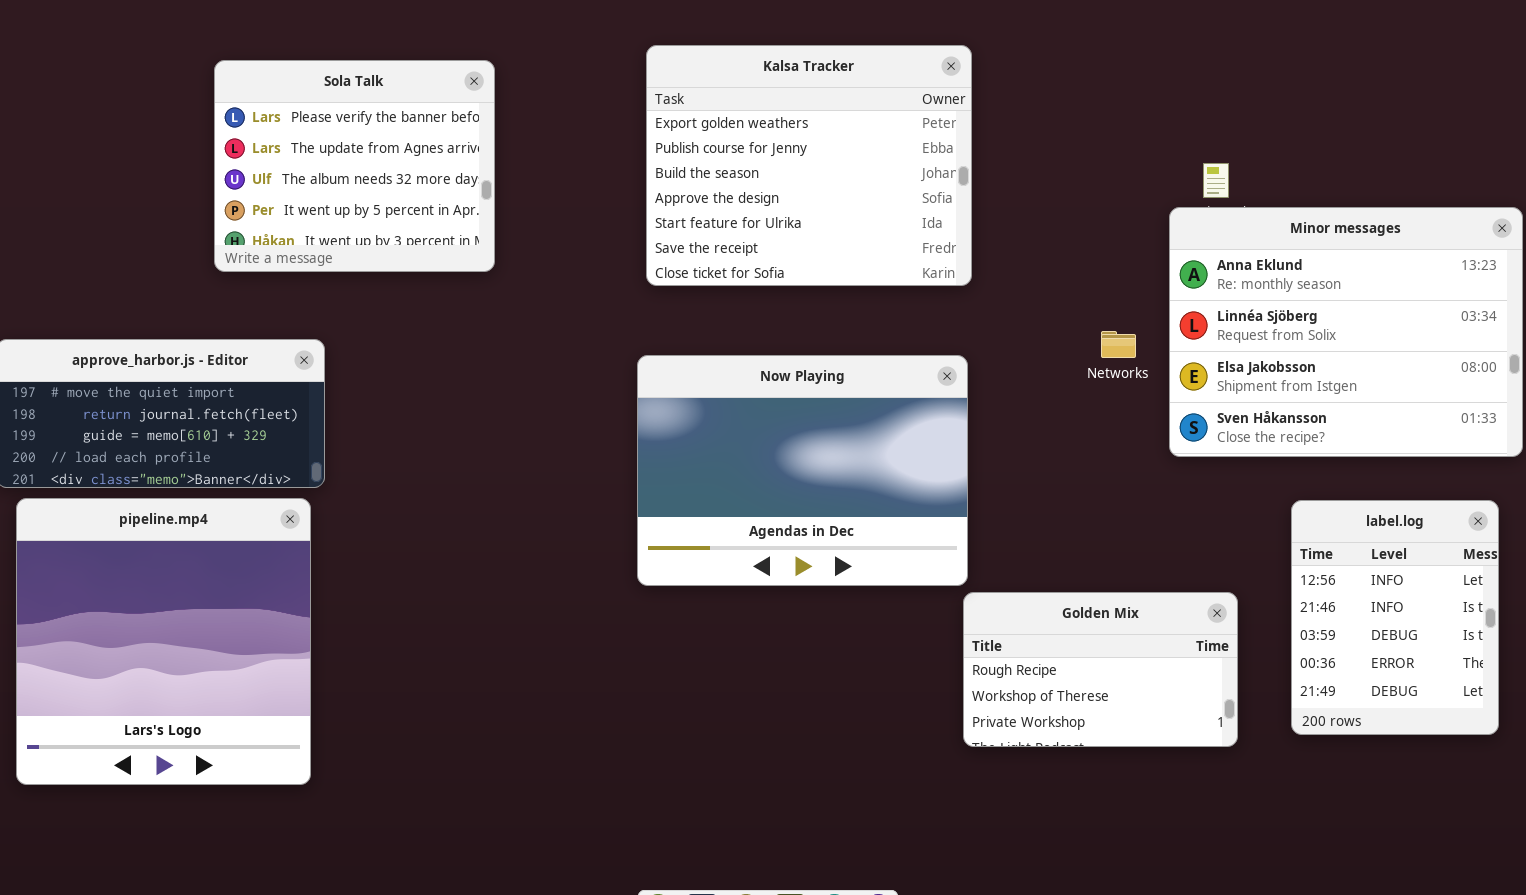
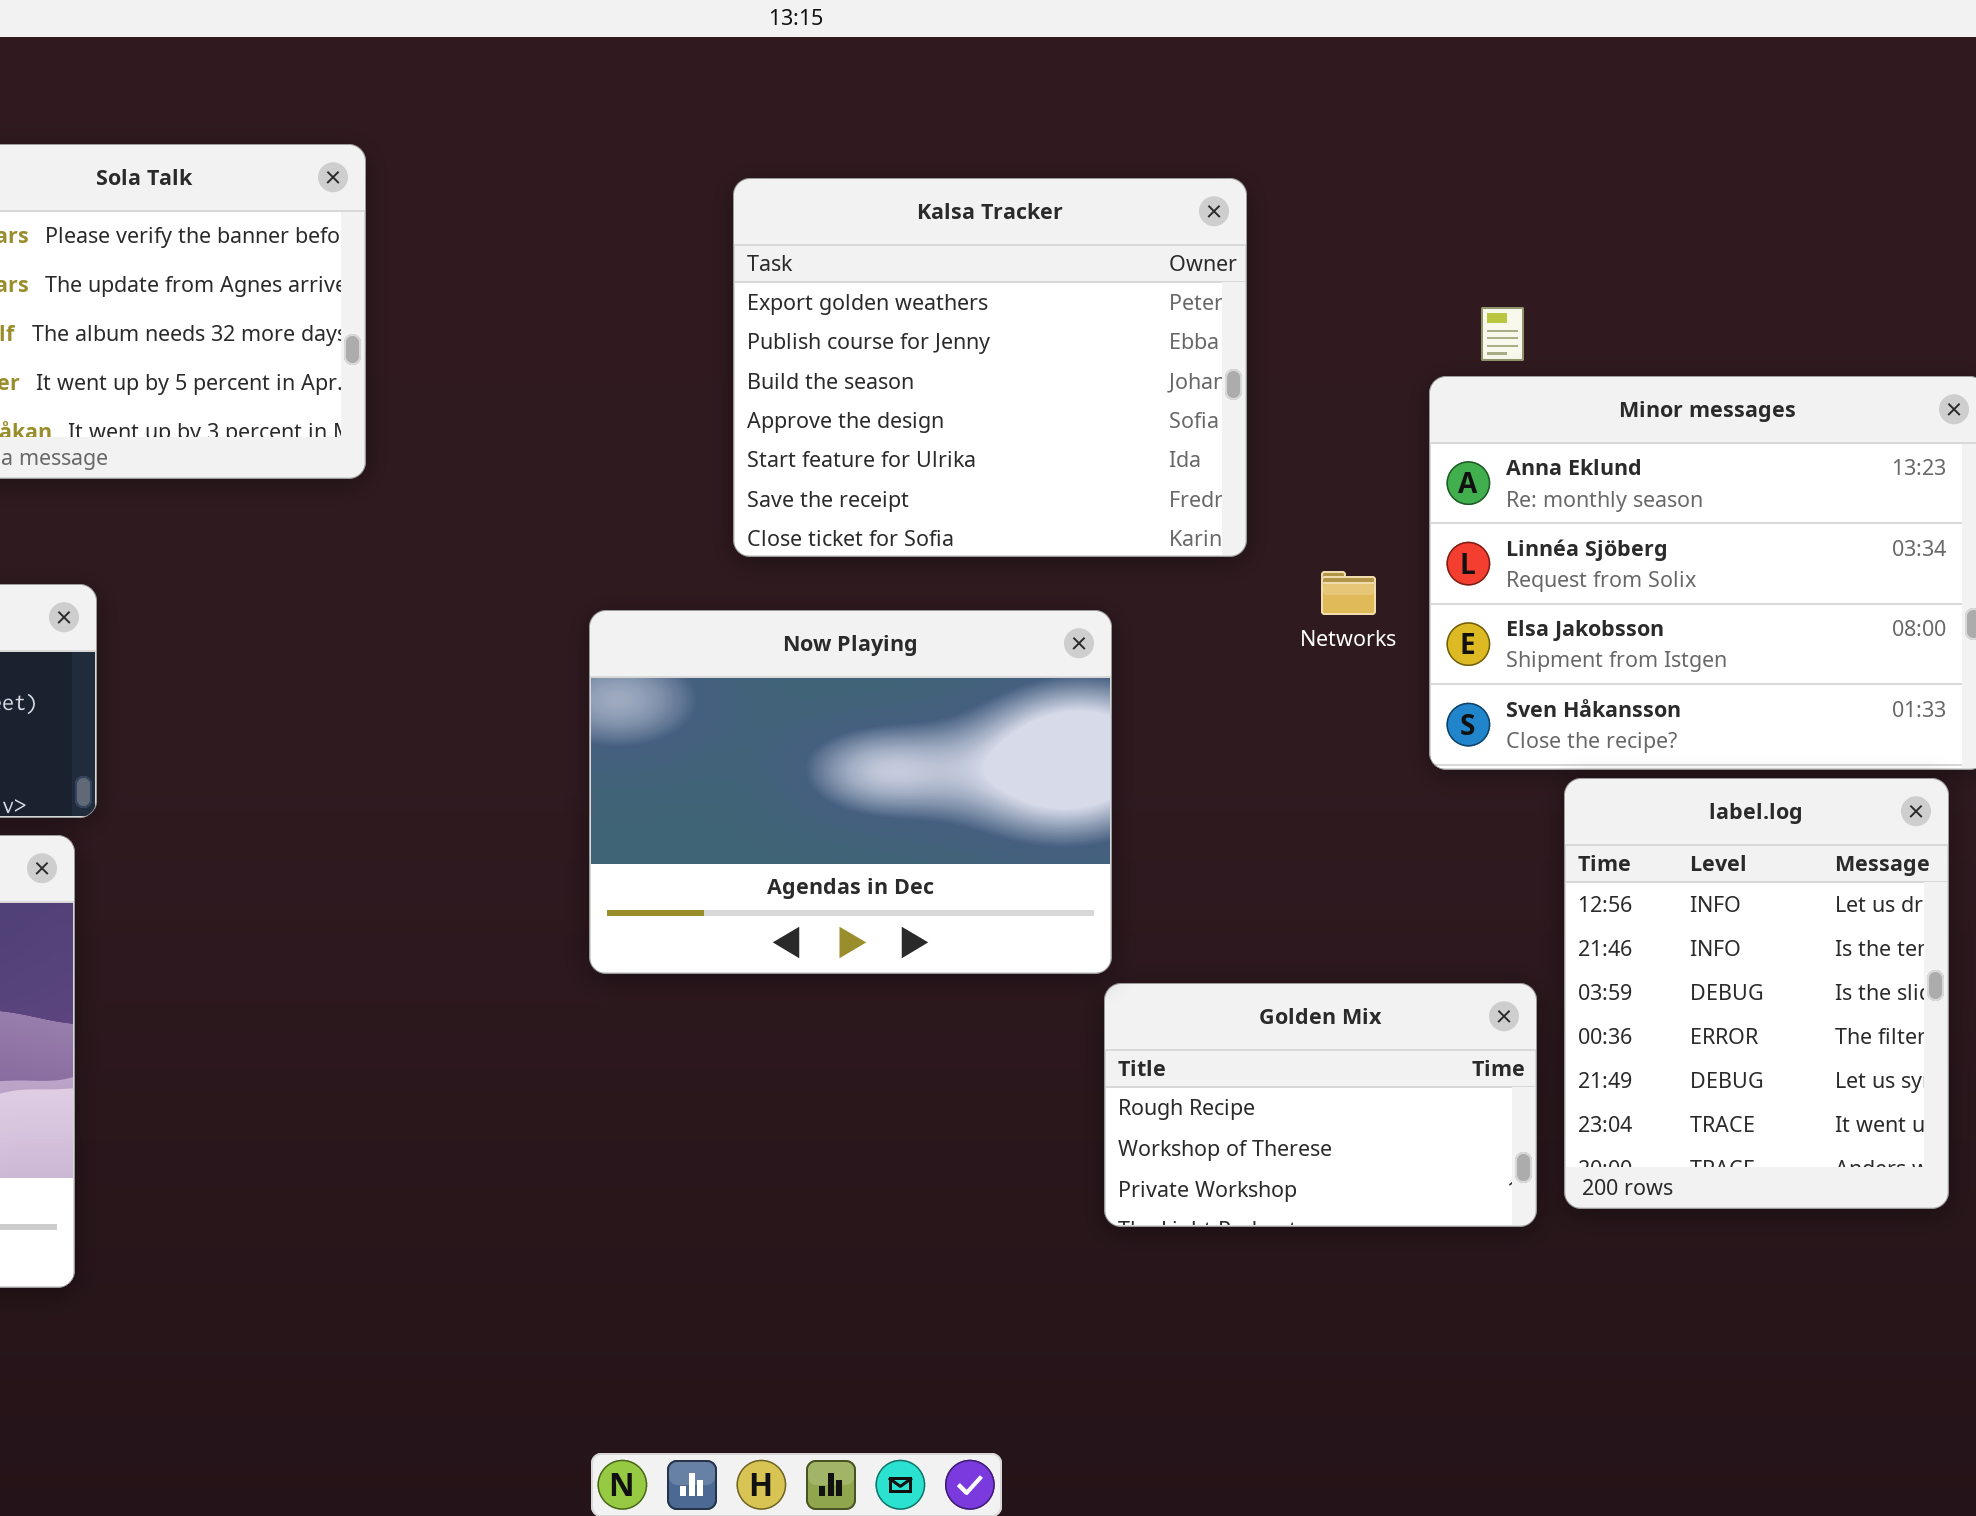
Kalsa Tracker: [646,45,972,286] -> [733,178,1247,557], moved
label.log: [1291,500,1499,735] -> [1564,778,1949,1209], resized

